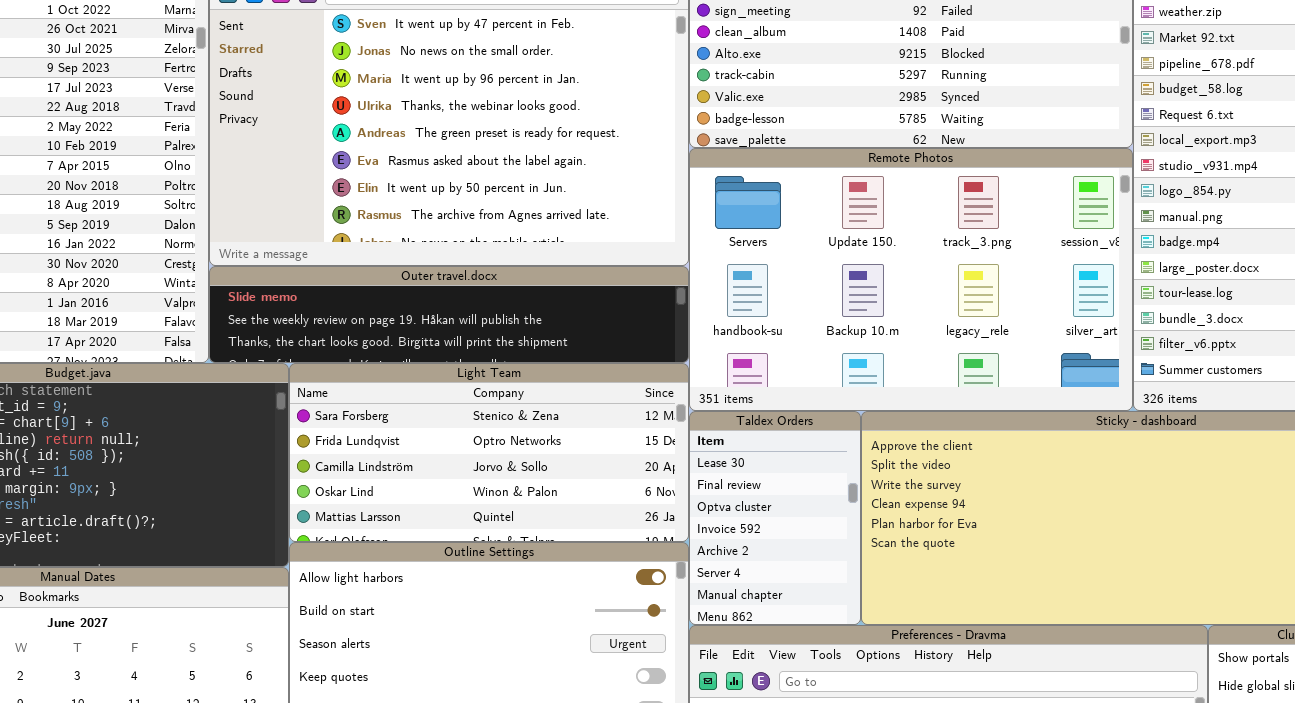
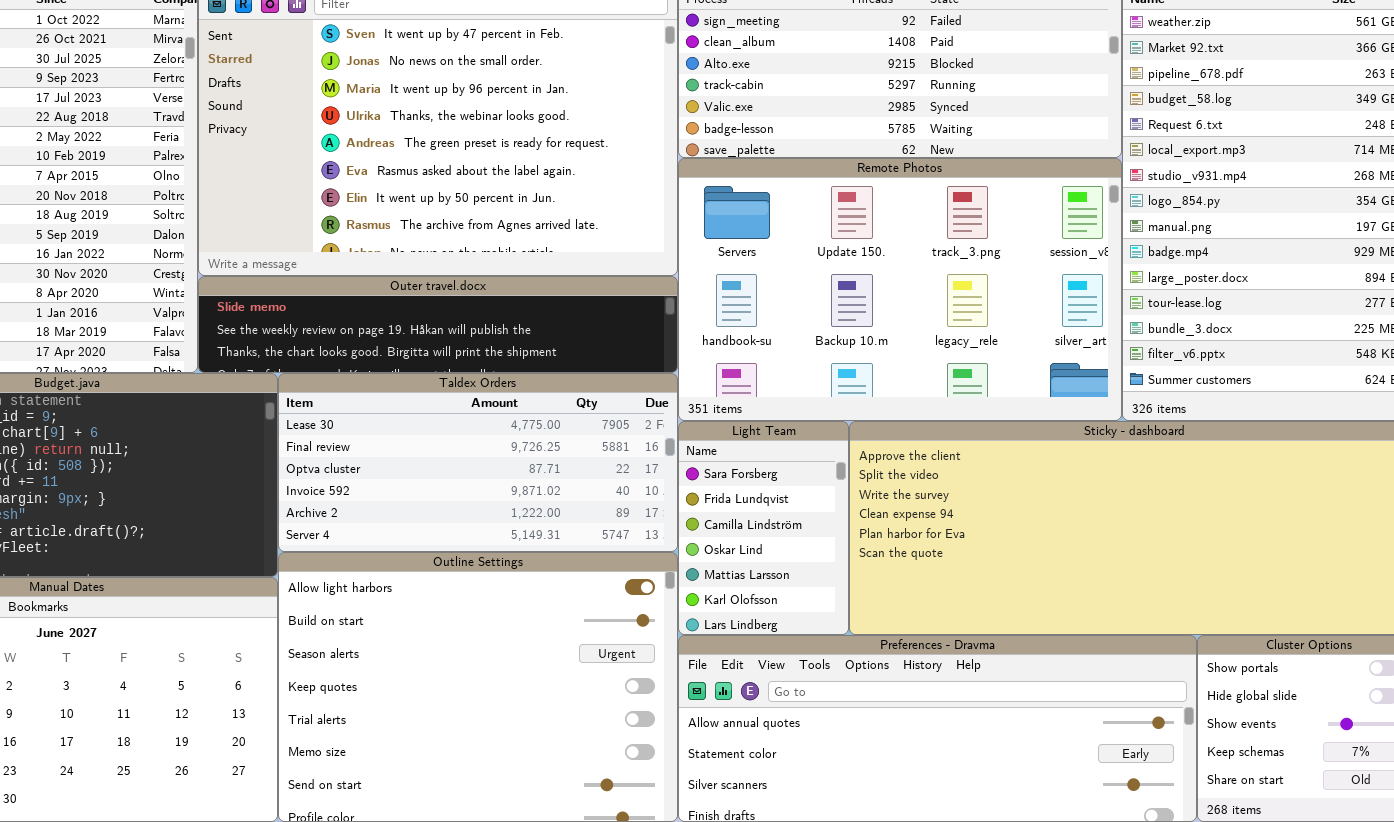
Light Team: [289,363,689,542] -> [678,421,849,635], moved, resized
Taldex Orders: [689,411,861,625] -> [278,373,678,552], moved, resized

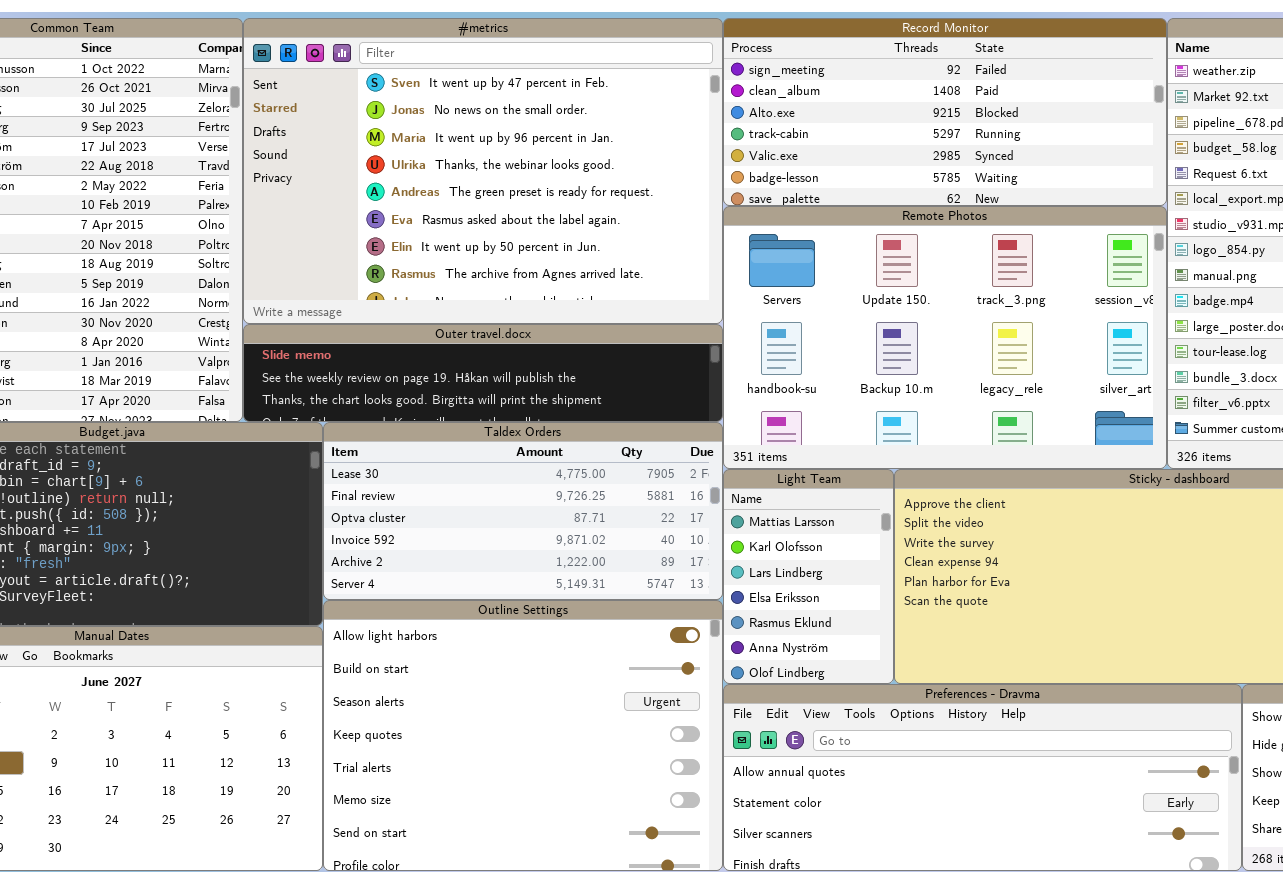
Light Team: [678,421,849,635] -> [723,469,894,684], scrolled down 4 rows

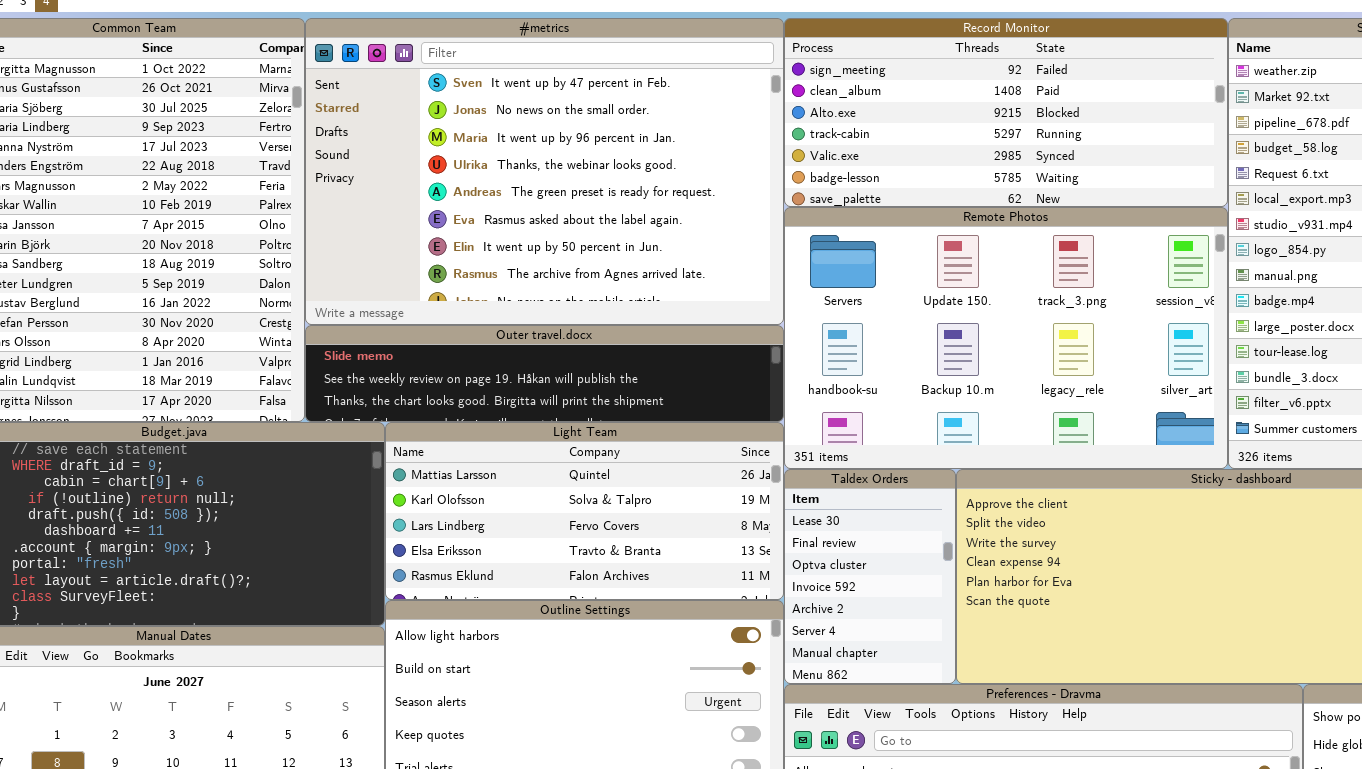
Taldex Orders: [323,422,723,600] -> [784,469,956,684], moved, resized
Light Team: [723,469,894,684] -> [385,422,784,600], moved, resized

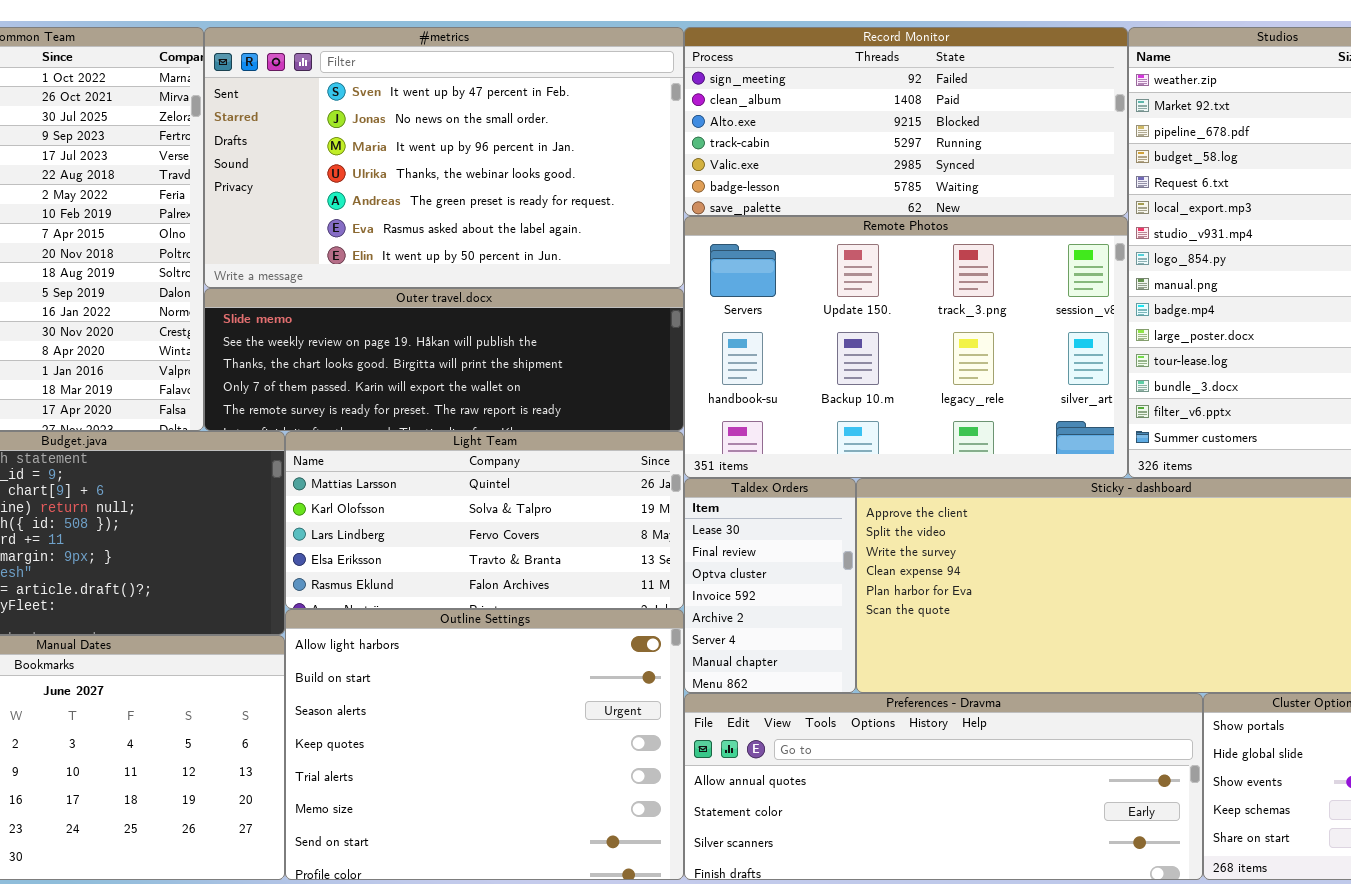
#metrics: [305,18,784,325] -> [204,27,684,288], resized
Outer travel.docx: [305,325,784,422] -> [204,288,684,431], resized

